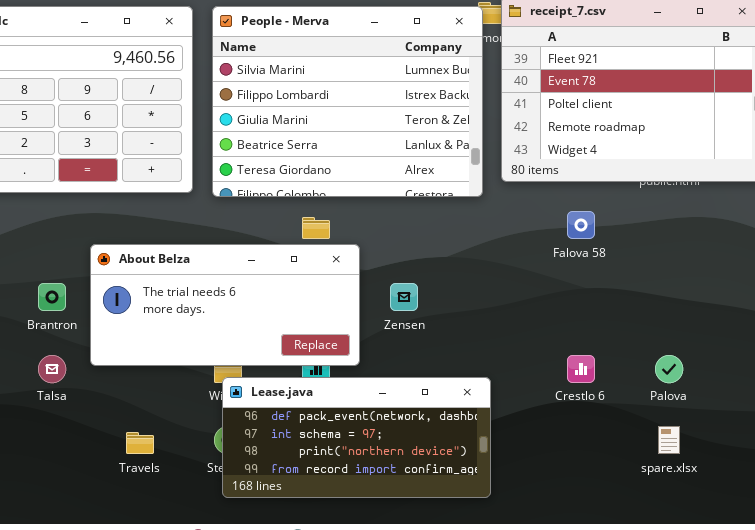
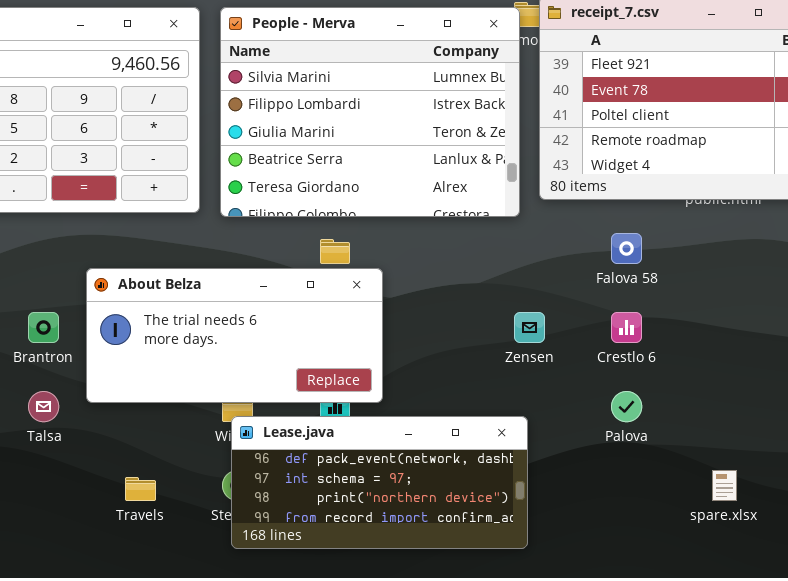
Zensen: [390,283,418,311] -> [514,312,545,343], moved
Crestlo 6: [567,355,595,383] -> [611,312,642,343], moved
Palova: [655,355,683,383] -> [611,391,642,422], moved

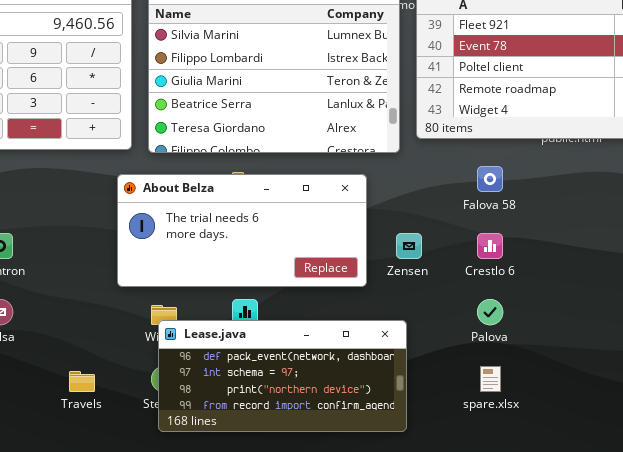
About Belza: [86,268,383,403] -> [117,174,367,287], moved
spare.xlsx: [712,470,737,501] -> [480,366,501,392], moved

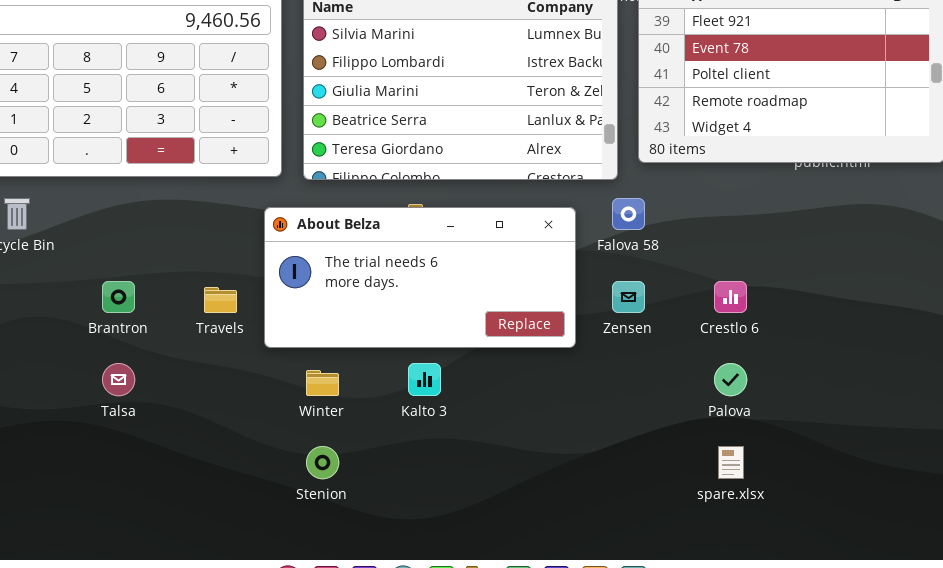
Falova 58: [477,166,503,192] -> [612,198,645,230], moved
Lease.java: [158,320,407,432] -> none, closed
Travels: [69,371,95,392] -> [204,287,237,313], moved

